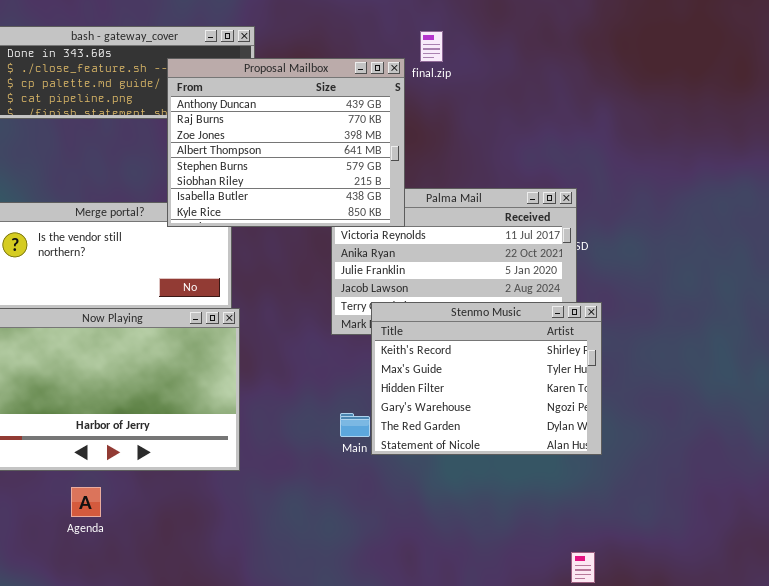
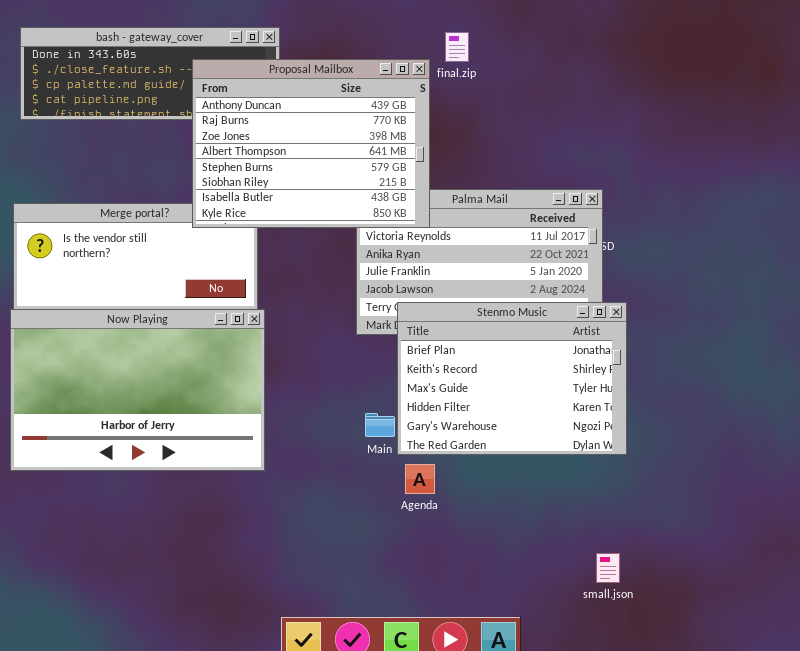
Stenmo Music: [371,302,602,455] -> [397,302,627,455], scrolled up 1 row
Agenda: [71,487,101,517] -> [405,464,435,494], moved

